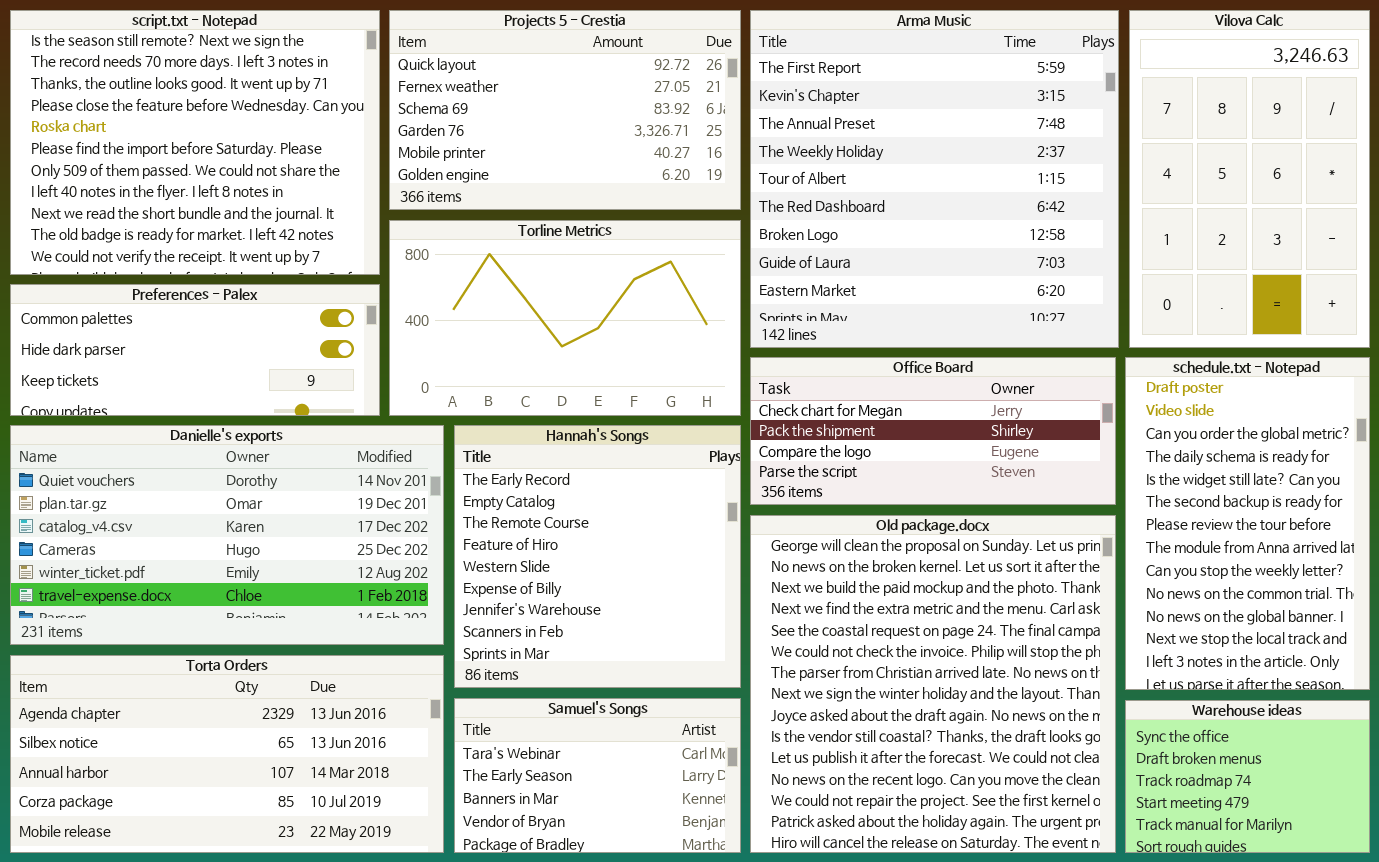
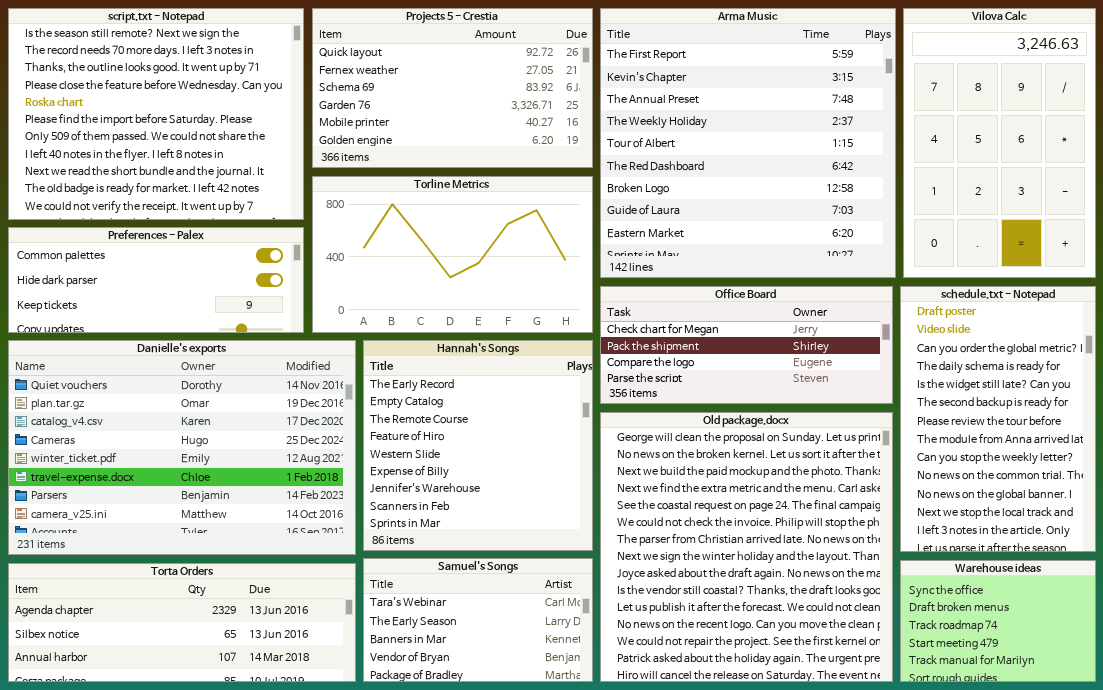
Danielle's exports: [10,425,444,645] -> [8,340,356,555], resized
Torta Orders: [10,655,444,853] -> [8,563,356,682], resized

